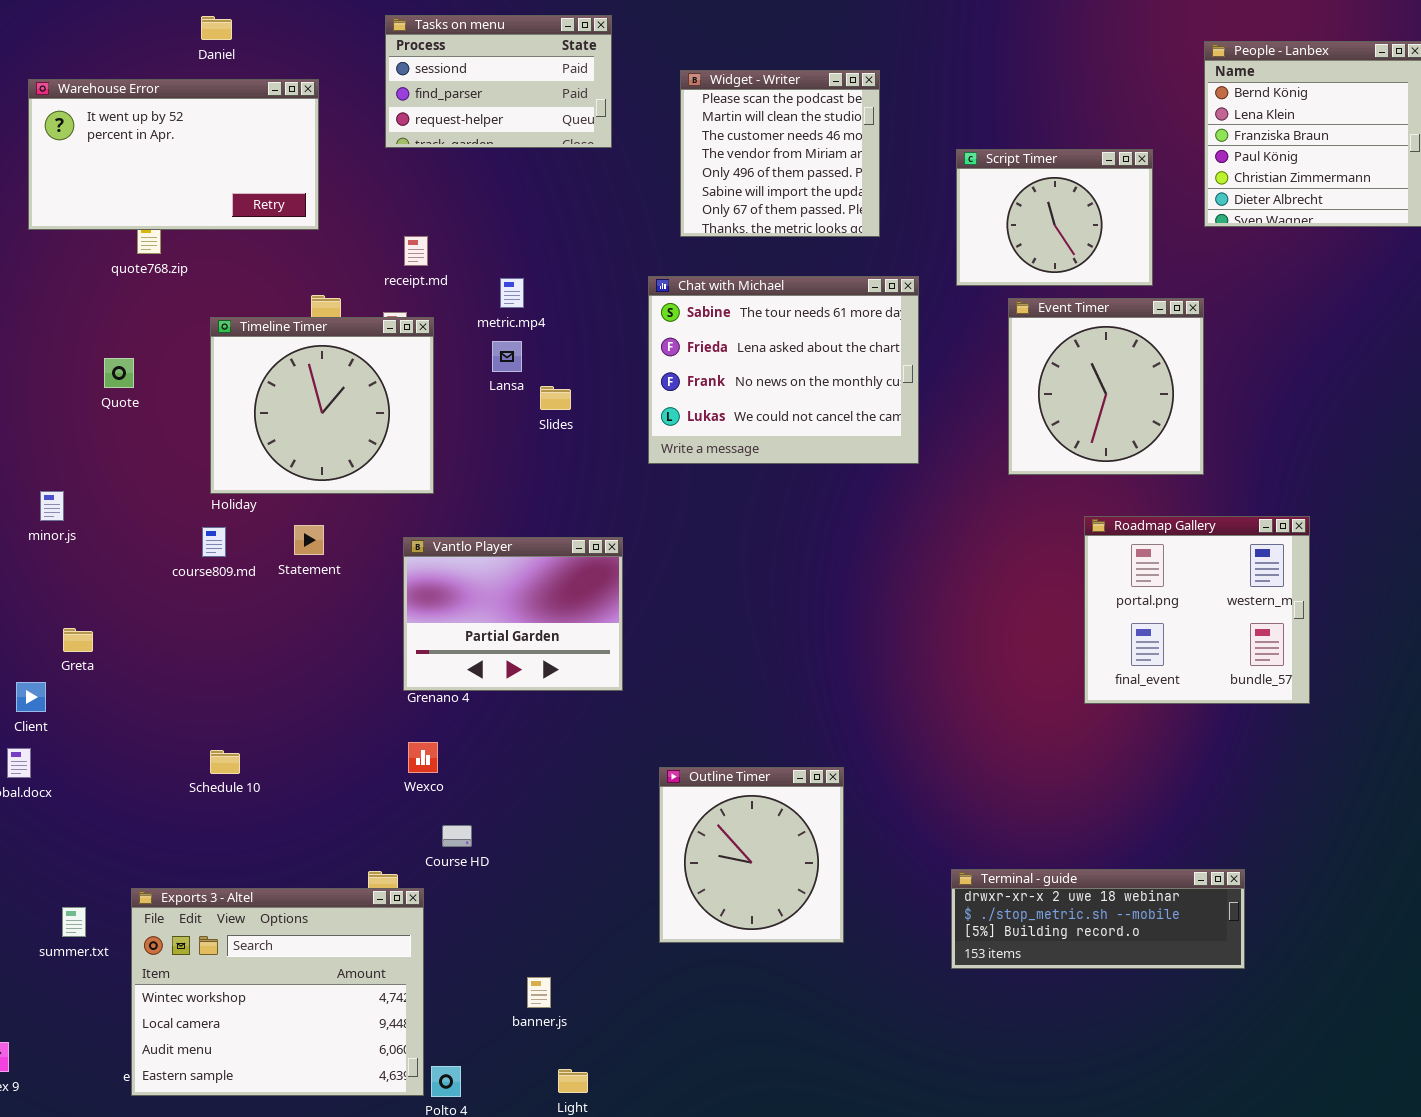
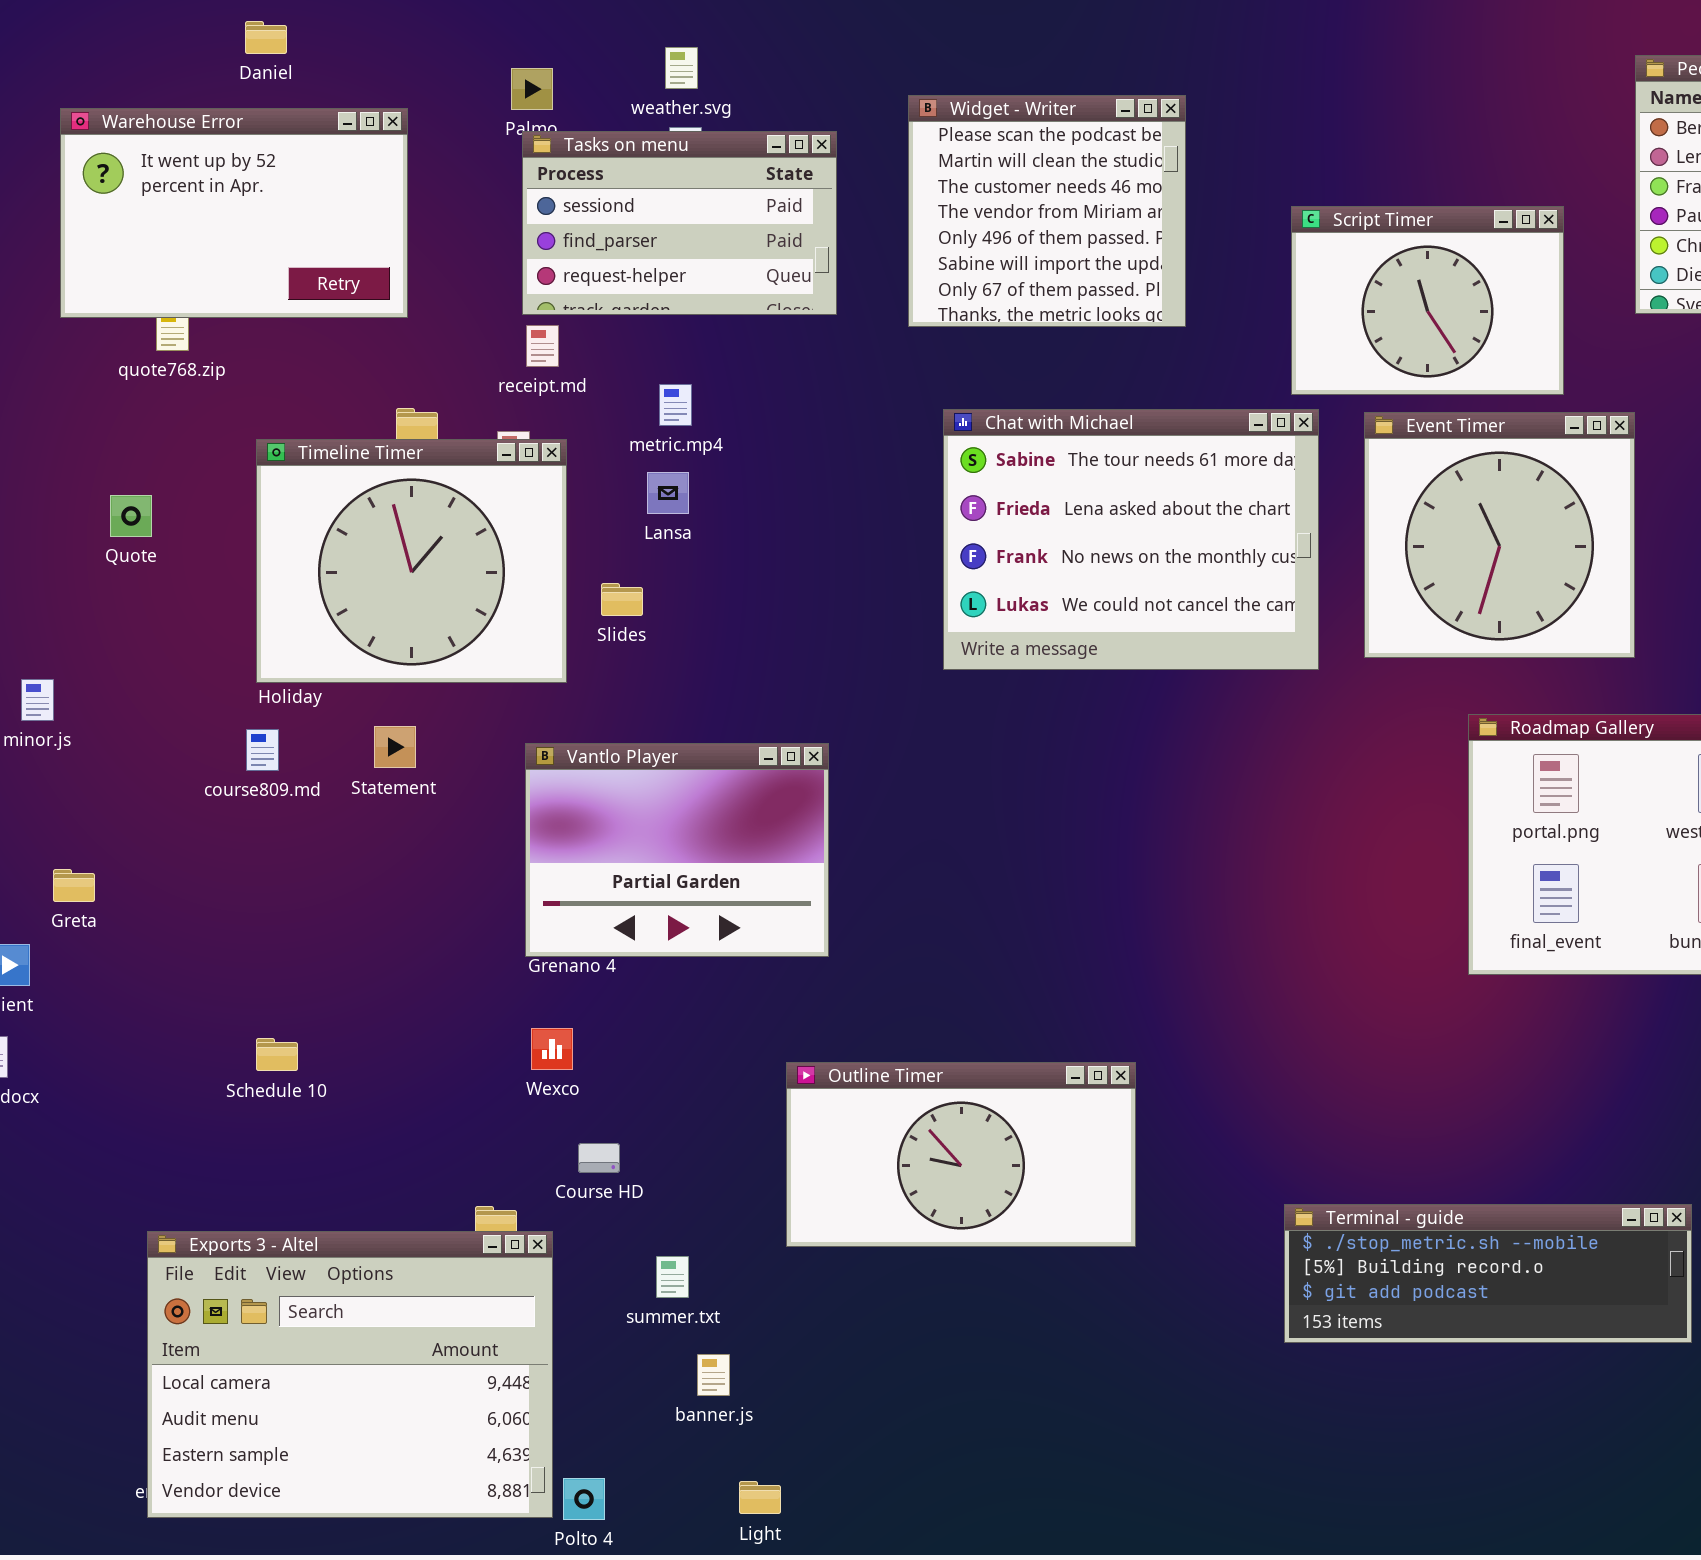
Tasks on menu: [385,15,612,148] -> [522,131,837,315], moved
Warehouse Error: [28,79,319,230] -> [60,108,408,318], resized
Chat with Michael: [648,276,919,464] -> [943,409,1319,670], moved
Slides: [540,386,571,410] -> [601,583,643,616], moved
Outline Timer: [659,767,844,943] -> [786,1062,1136,1247], resized
Terminal - guide: [951,869,1245,969] -> [1284,1204,1692,1343], scrolled down 1 row
Exports 3 - Altel: [131,888,424,1096] -> [147,1231,553,1518], scrolled down 1 row
summer.txt: [62,907,86,937] -> [656,1256,689,1298], moved

